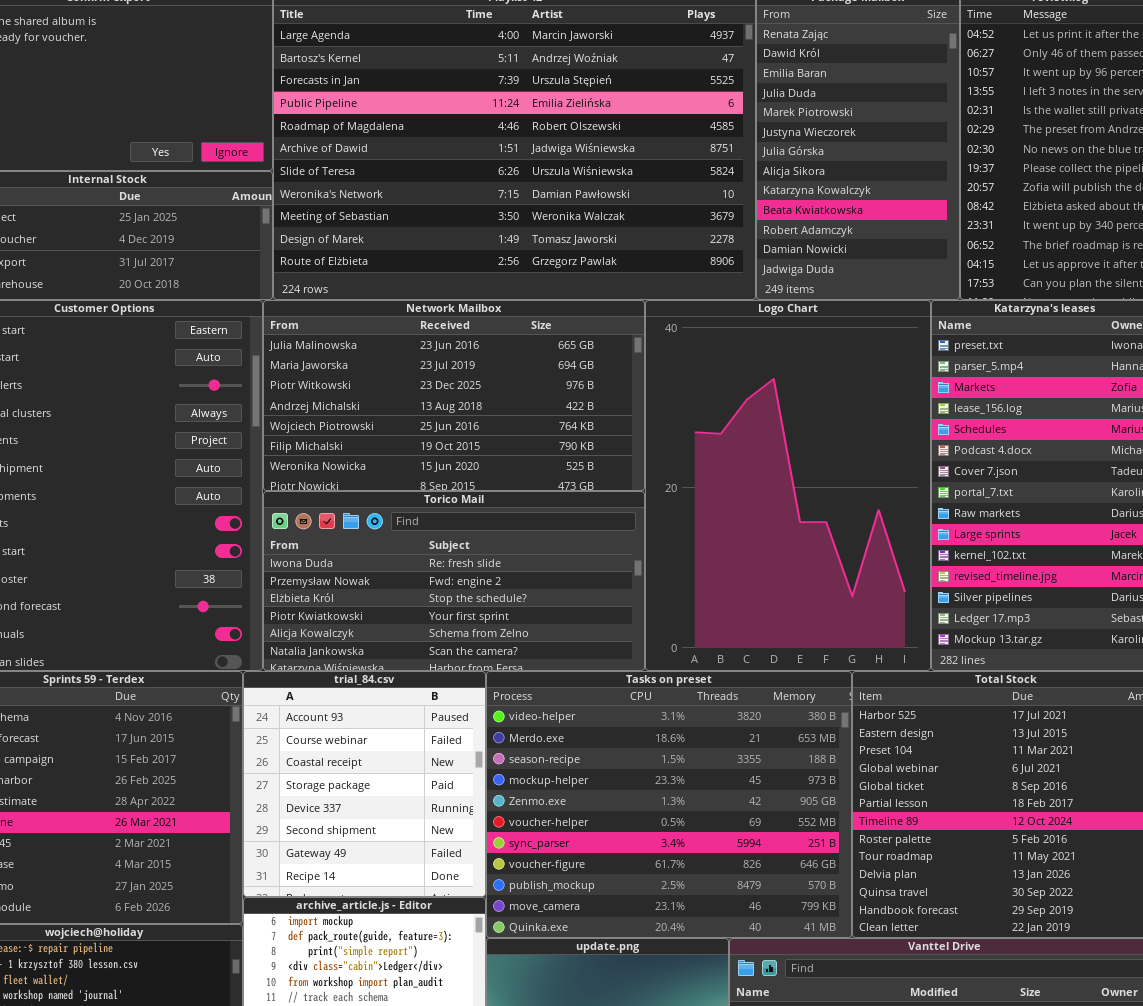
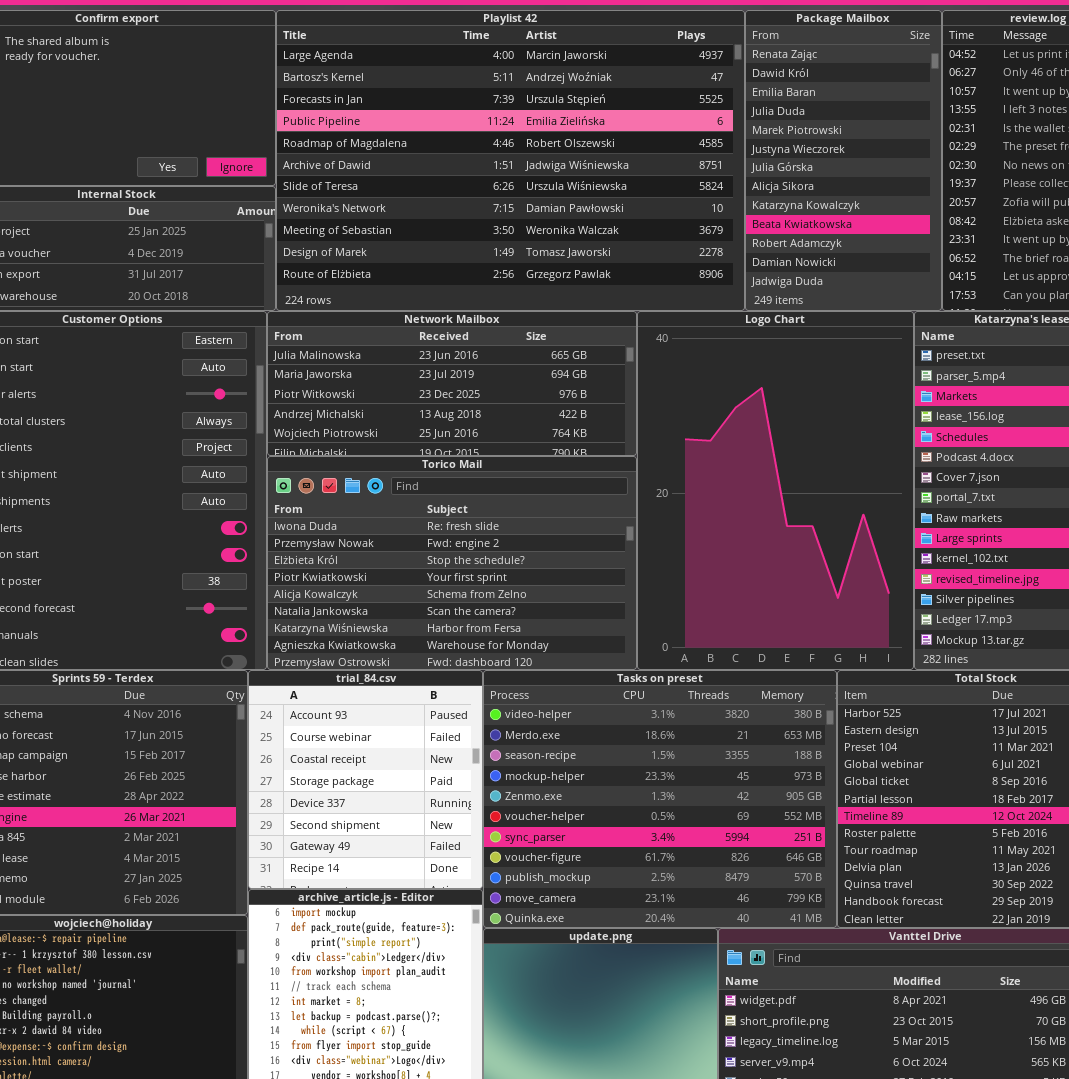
Network Mailbox: [263,300,645,491] -> [267,311,637,456], resized
Torico Mail: [263,491,645,671] -> [267,456,637,670], resized

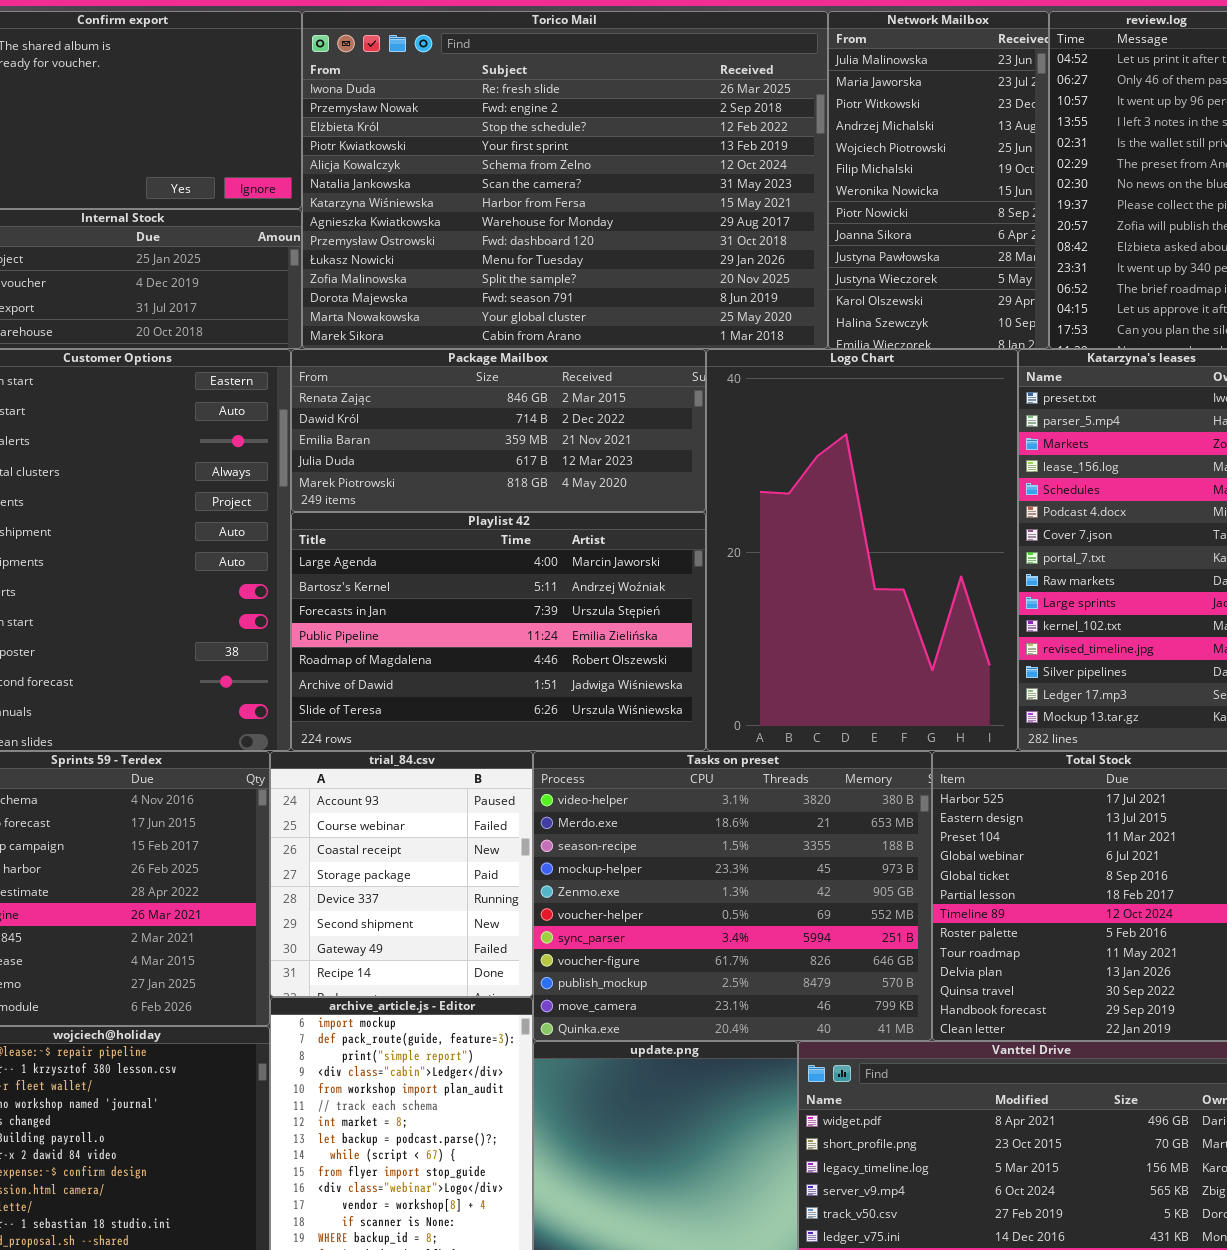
Playlist 42: [276,10,745,311] -> [291,512,706,751], moved, resized
Package Mailbox: [745,10,942,311] -> [291,349,706,512], moved, resized
Network Mailbox: [267,311,637,456] -> [828,11,1049,349], moved, resized
Torico Mail: [267,456,637,670] -> [302,11,828,349], moved, resized

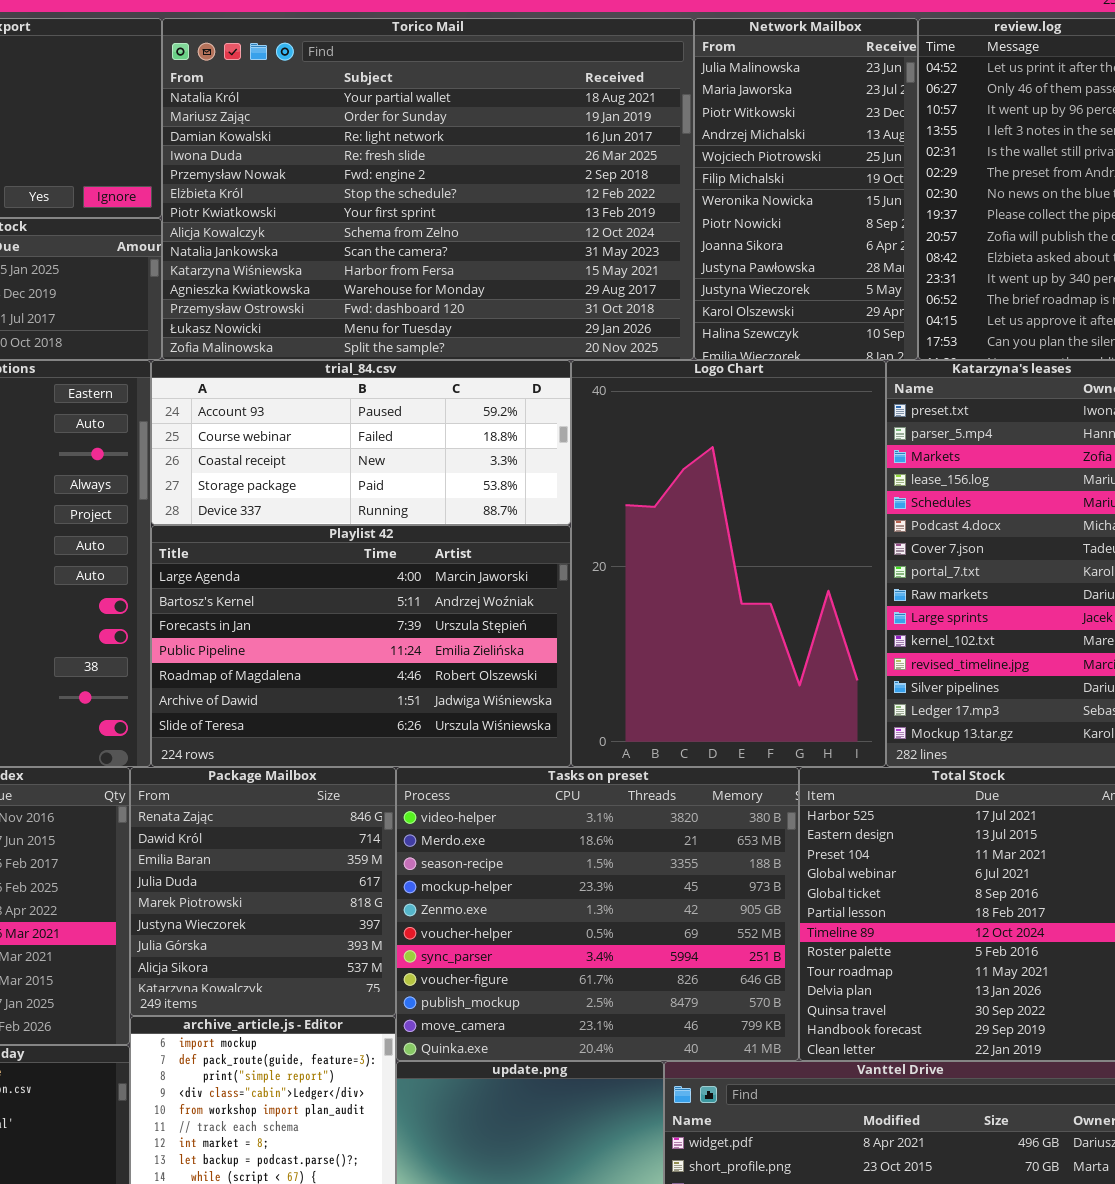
Torico Mail: [302,11,828,349] -> [162,18,694,360], scrolled up 3 rows
Package Mailbox: [291,349,706,512] -> [130,767,396,1016], moved, resized
trial_84.csv: [270,751,533,997] -> [151,360,571,525], moved, resized

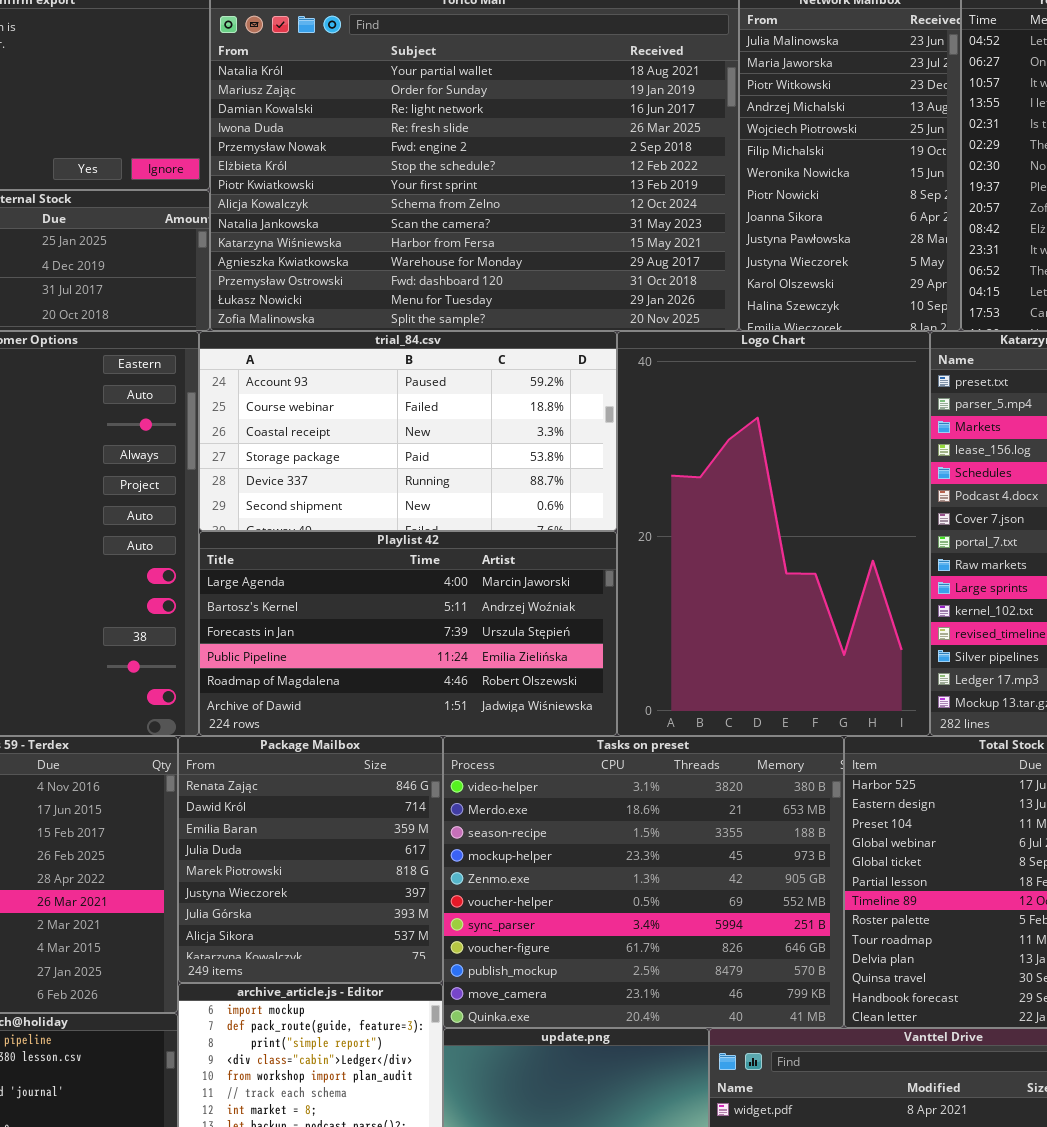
trial_84.csv: [151,360,571,525] -> [199,331,617,531], resized
Playlist 42: [151,525,571,767] -> [199,531,617,736], resized

